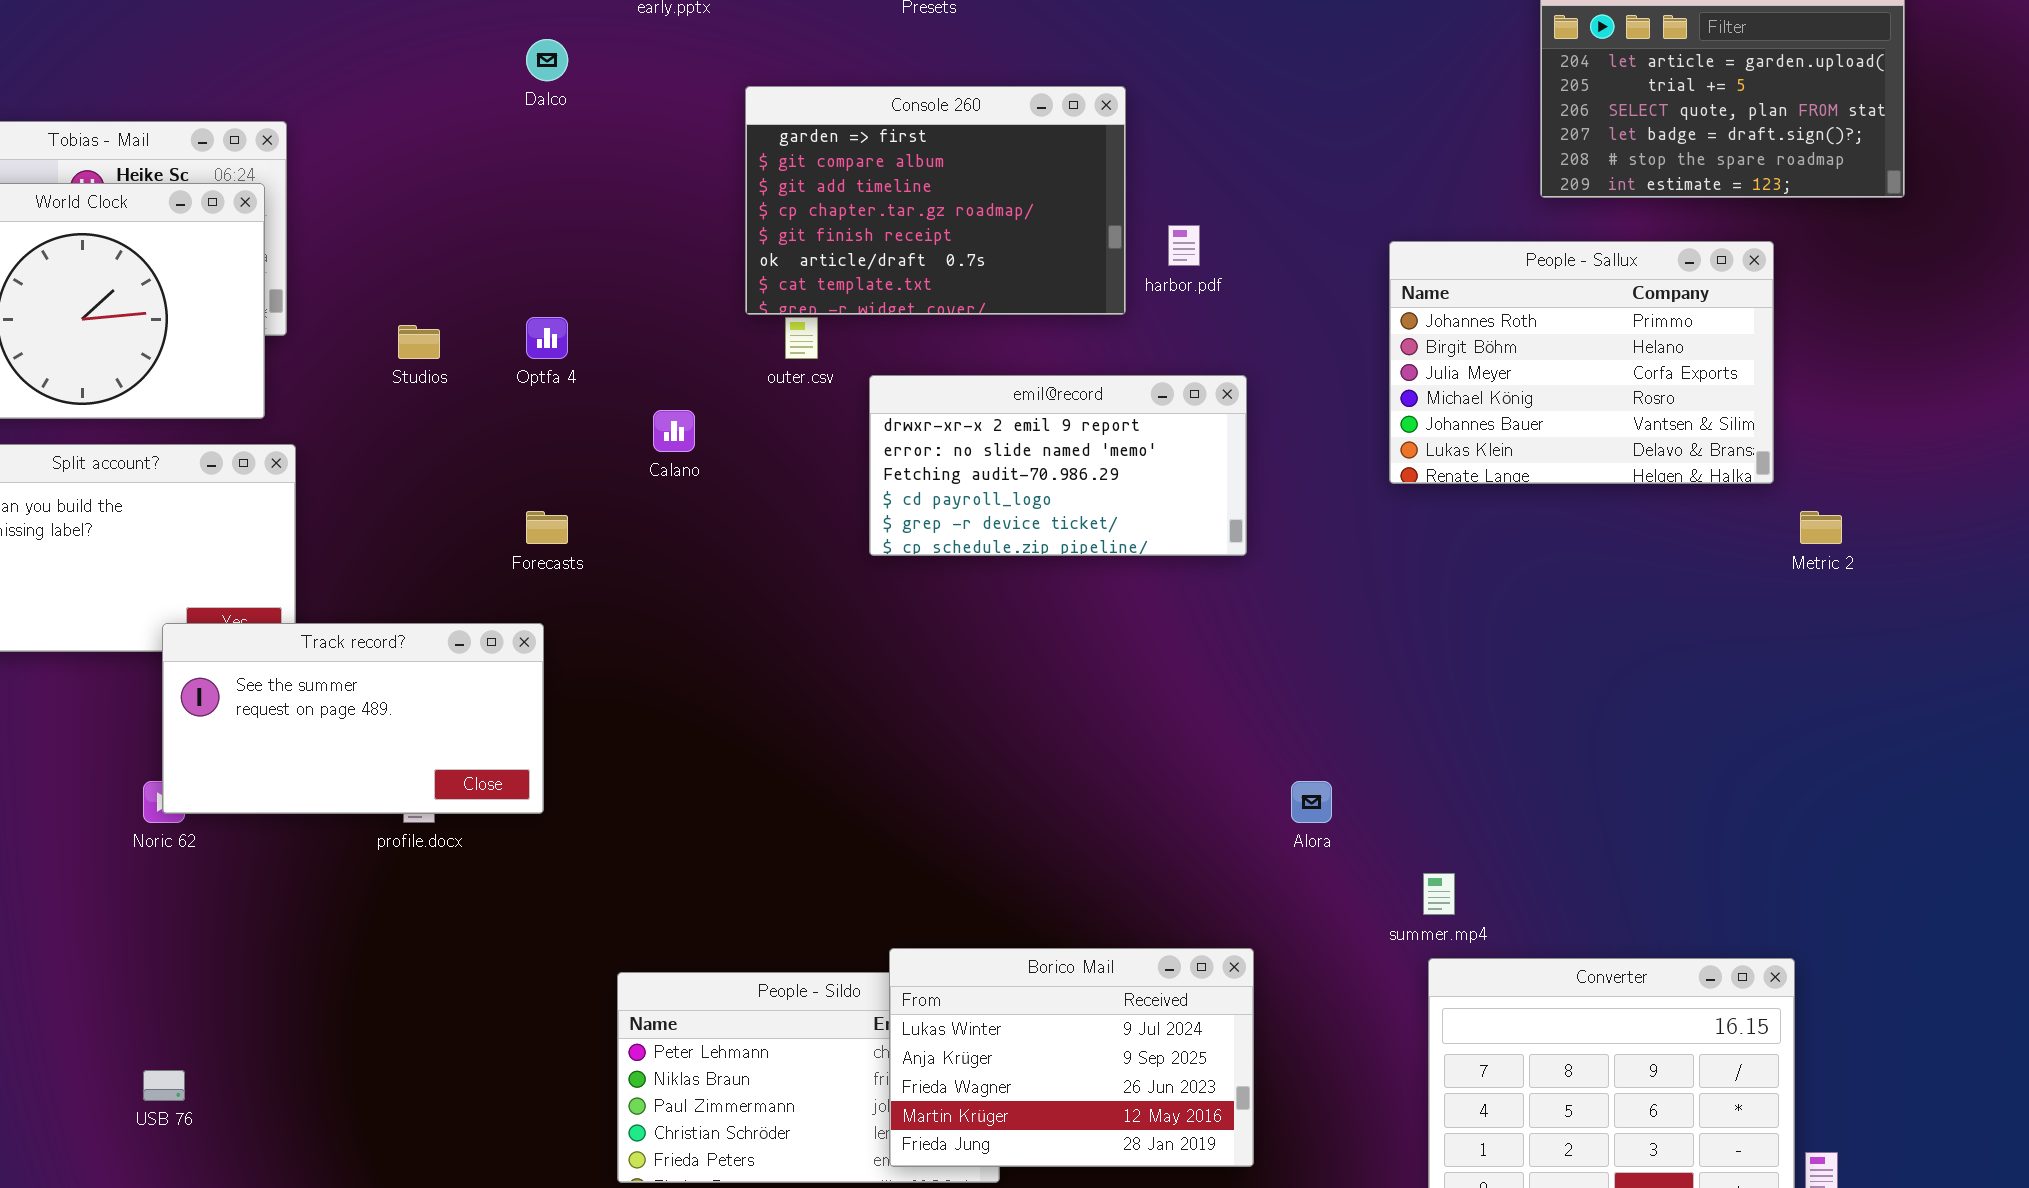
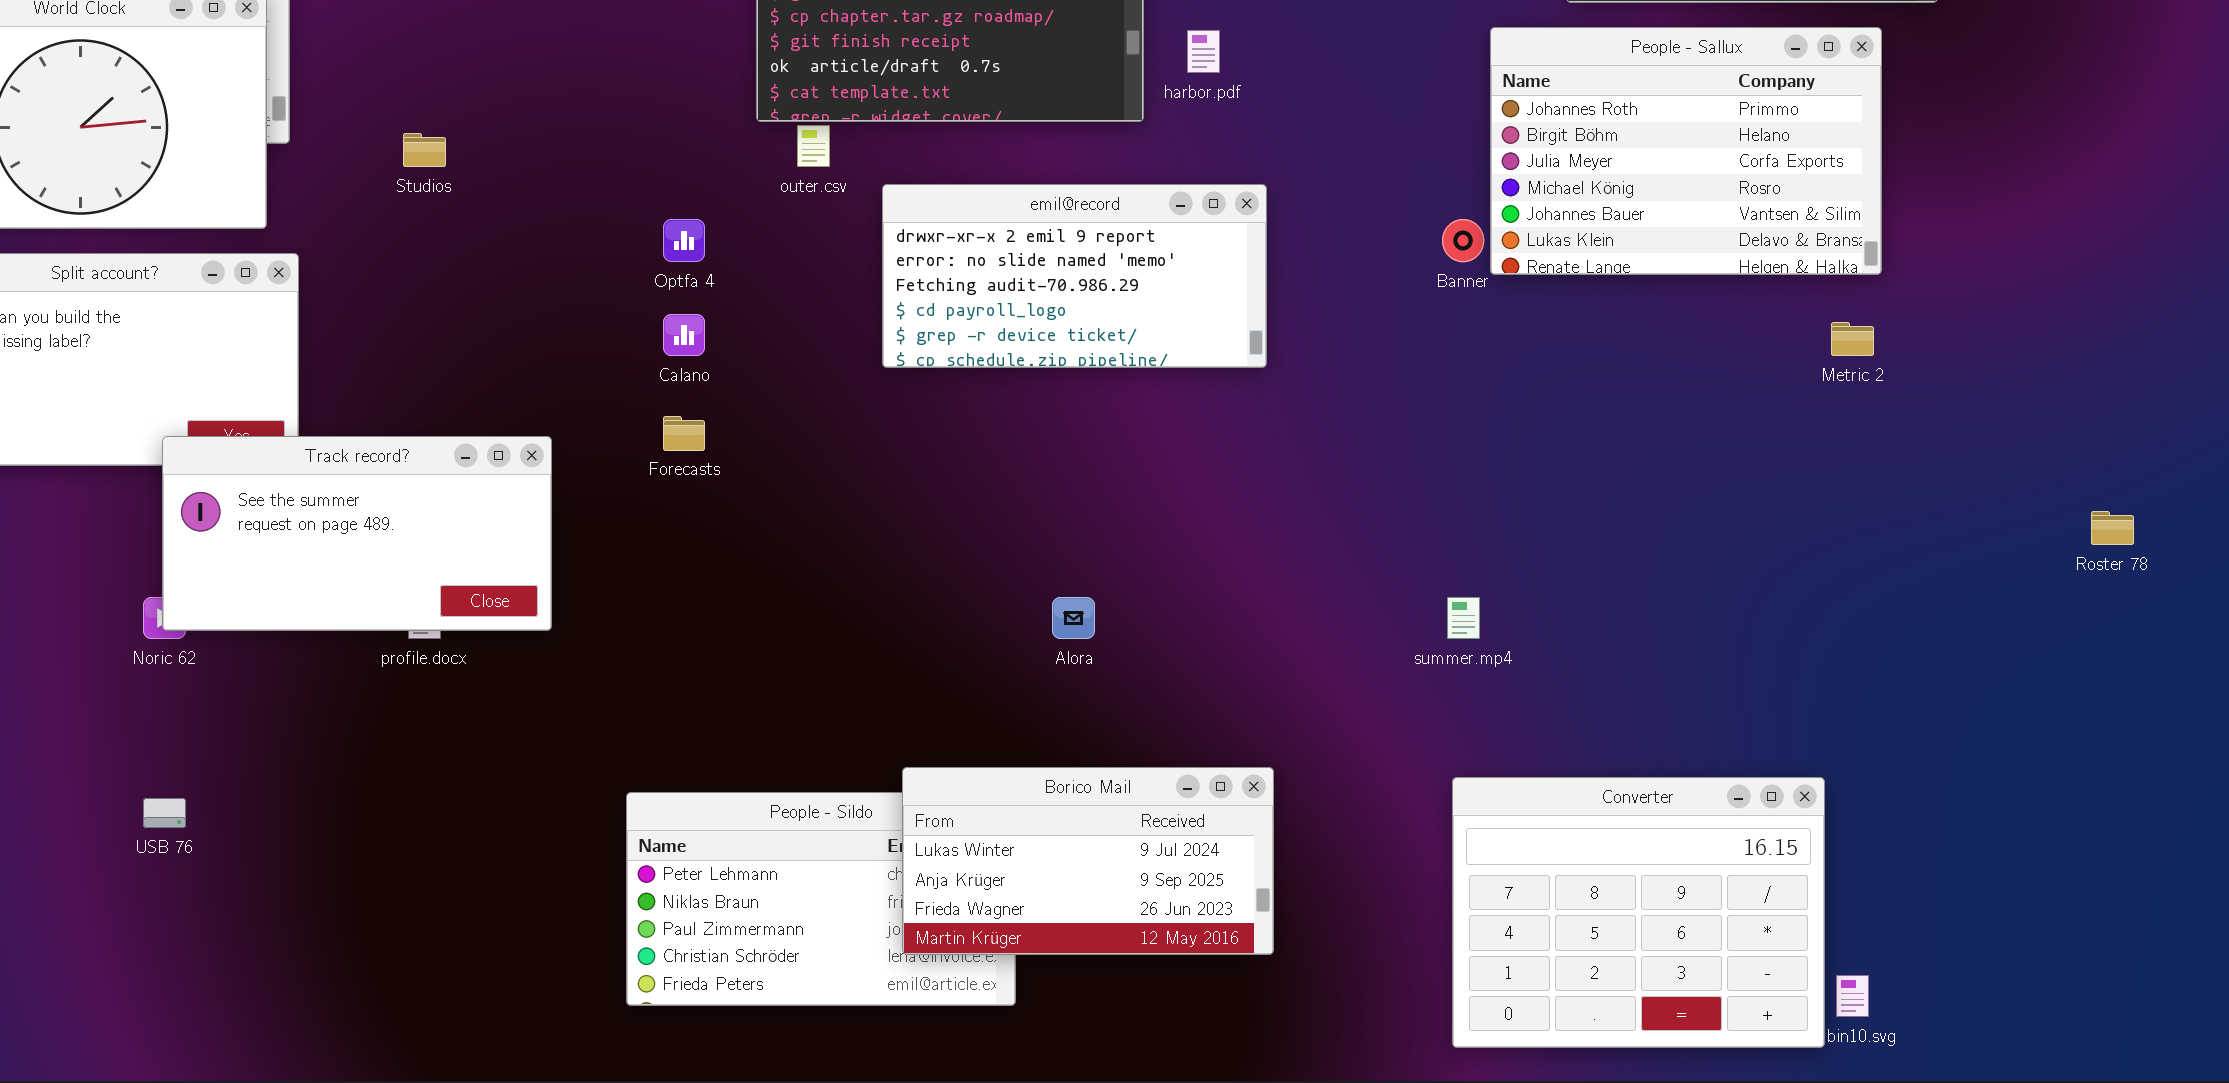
People - Sallux: [1389,241,1774,484] -> [1490,27,1882,275], moved
Optfa 4: [526,317,568,359] -> [663,219,705,262], moved
Calano: [653,410,695,452] -> [663,314,705,356], moved
Forecasts: [526,511,568,544] -> [663,416,705,451], moved
Alora: [1291,781,1332,823] -> [1052,597,1095,639], moved
summer.mp4: [1423,873,1455,915] -> [1447,597,1480,639], moved
Borico Mail: [889,948,1254,1167] -> [902,767,1274,955], resized
USB 76: [143,1070,185,1101] -> [143,798,186,828], moved

